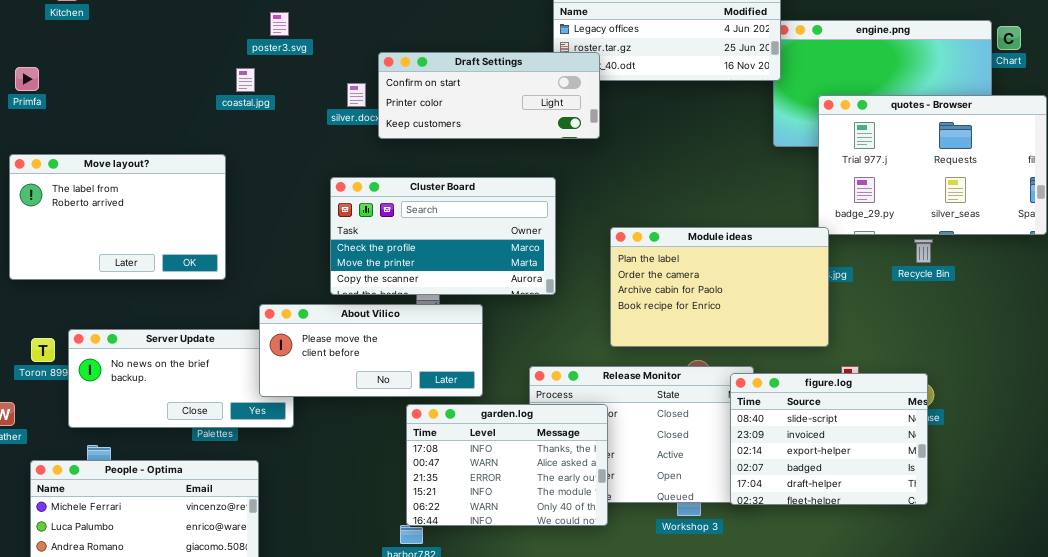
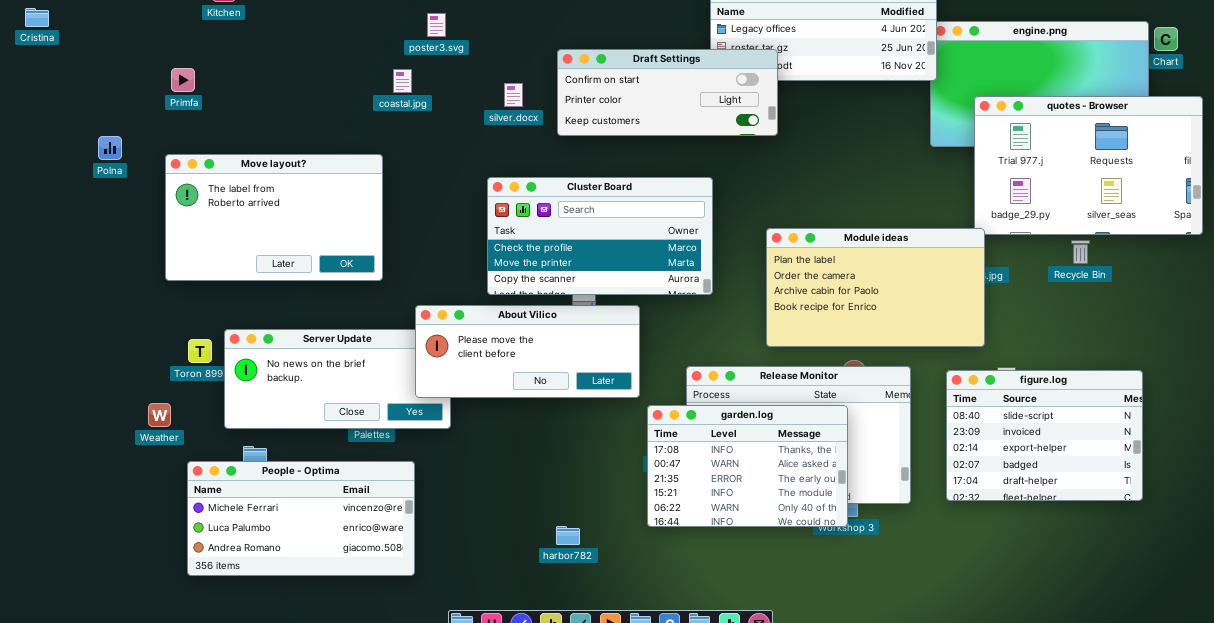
Draft Settings: [378,52,600,139] -> [557,49,778,136], moved
figure.log: [730,373,928,505] -> [946,370,1143,501], moved
garden.log: [406,404,608,526] -> [647,405,848,527], moved

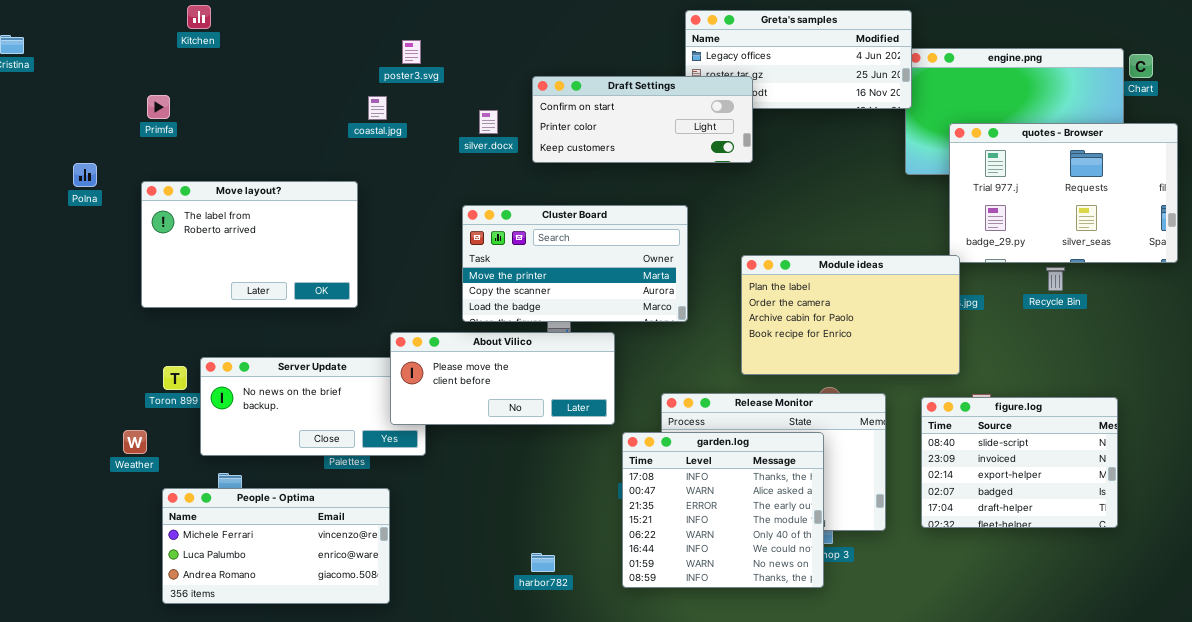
Cluster Board: [487,177,713,295] -> [462,205,688,322], scrolled down 1 row
garden.log: [647,405,848,527] -> [622,432,824,588], resized

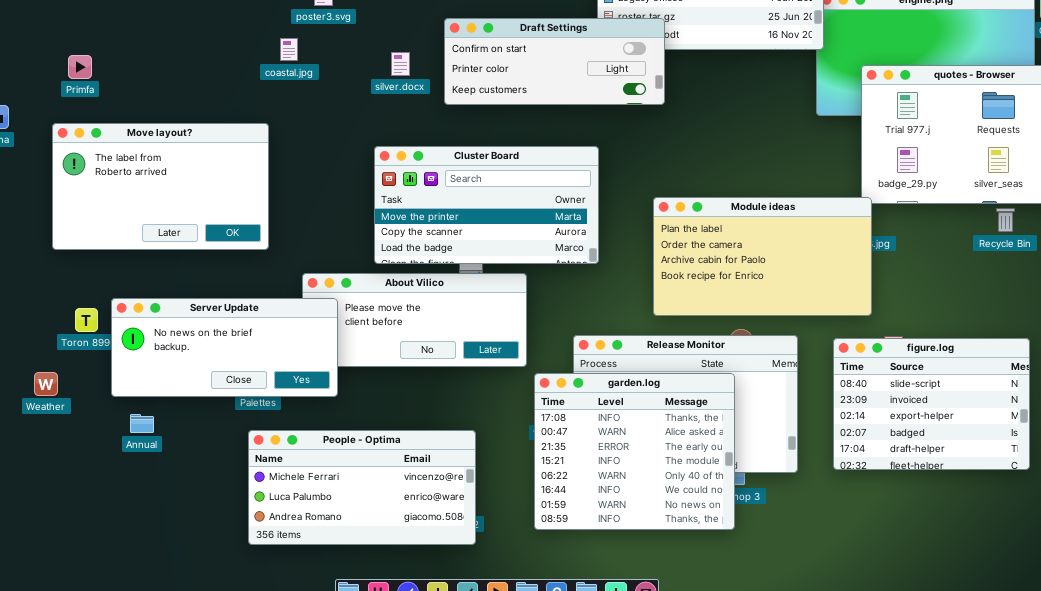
Primfa: [147,95,170,119] -> [68,55,92,79], moved
Recycle Bin: [1046,267,1065,291] -> [996,208,1015,232], moved
Server Update: [200,357,426,456] -> [111,298,338,397], raised
People - Optima: [162,488,390,604] -> [248,430,476,545], moved

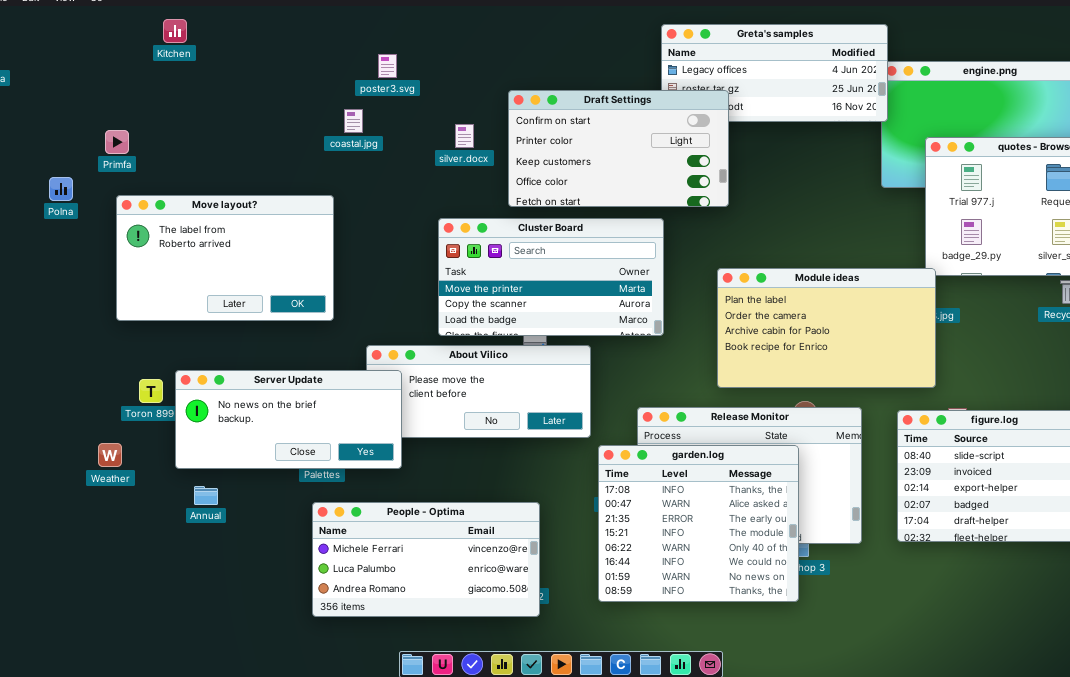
Draft Settings: [444,18,665,105] -> [508,90,729,207], resized
Primfa: [68,55,92,79] -> [105,130,129,154], moved

